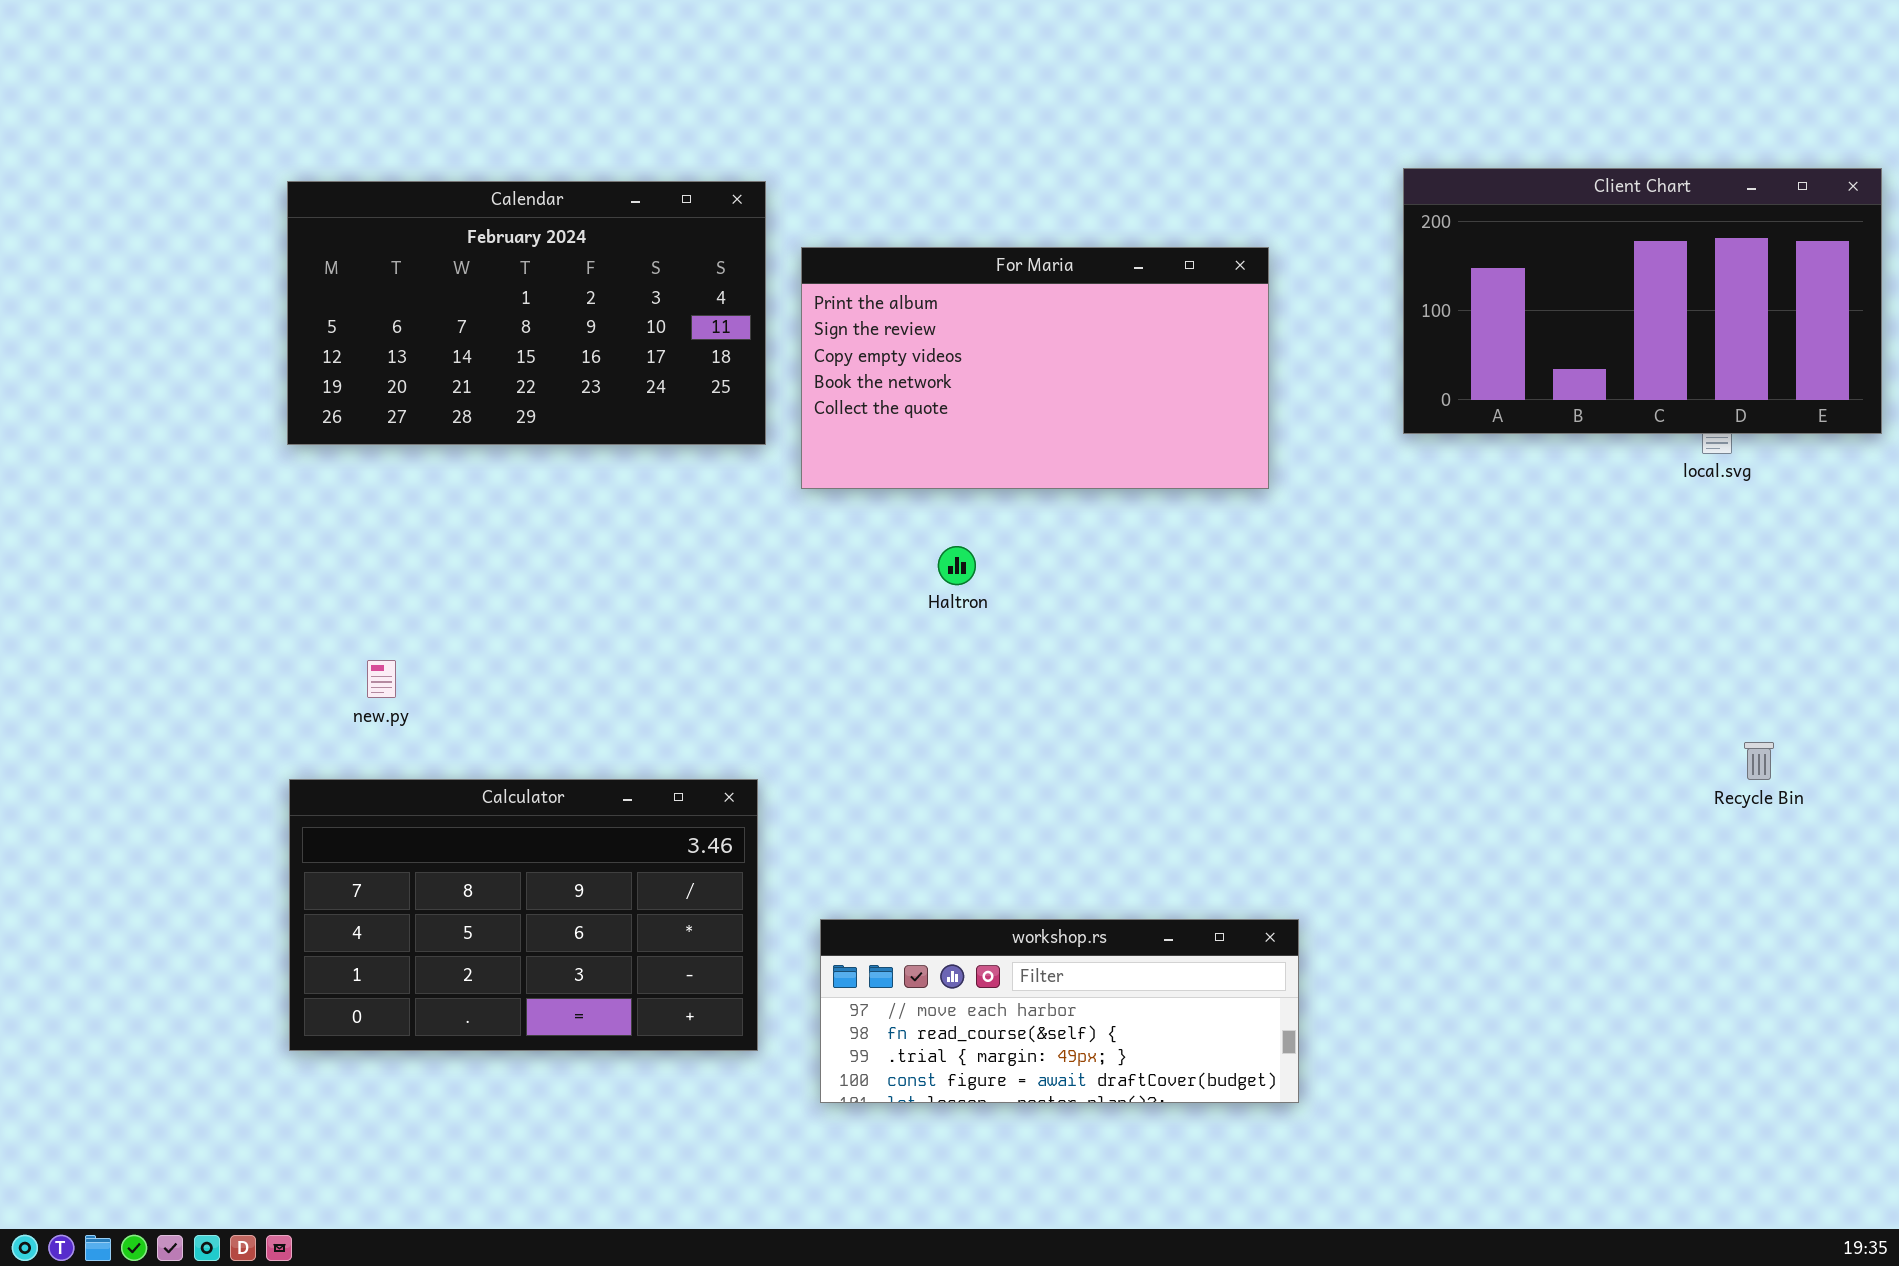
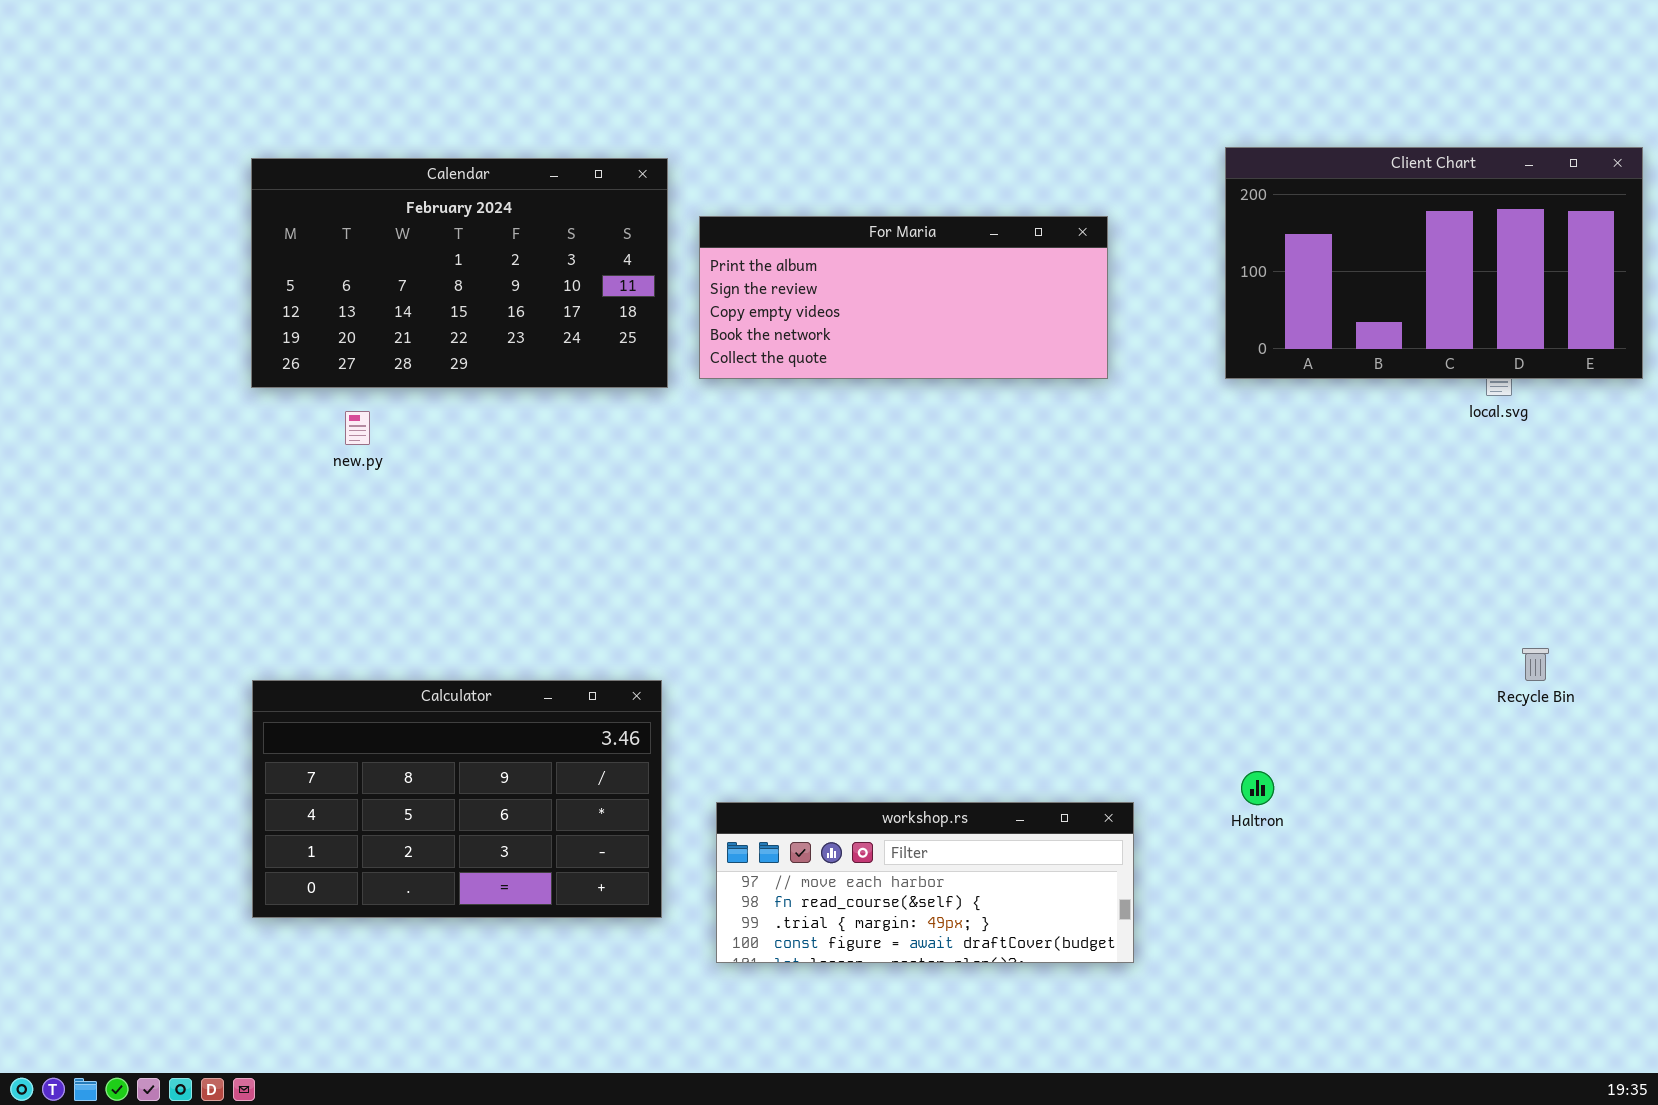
For Maria: [801,247,1269,489] -> [699,216,1108,379], resized
Haltron: [938,546,976,585] -> [1241,771,1274,805], moved
new.py: [367,660,396,698] -> [345,411,370,445], moved

